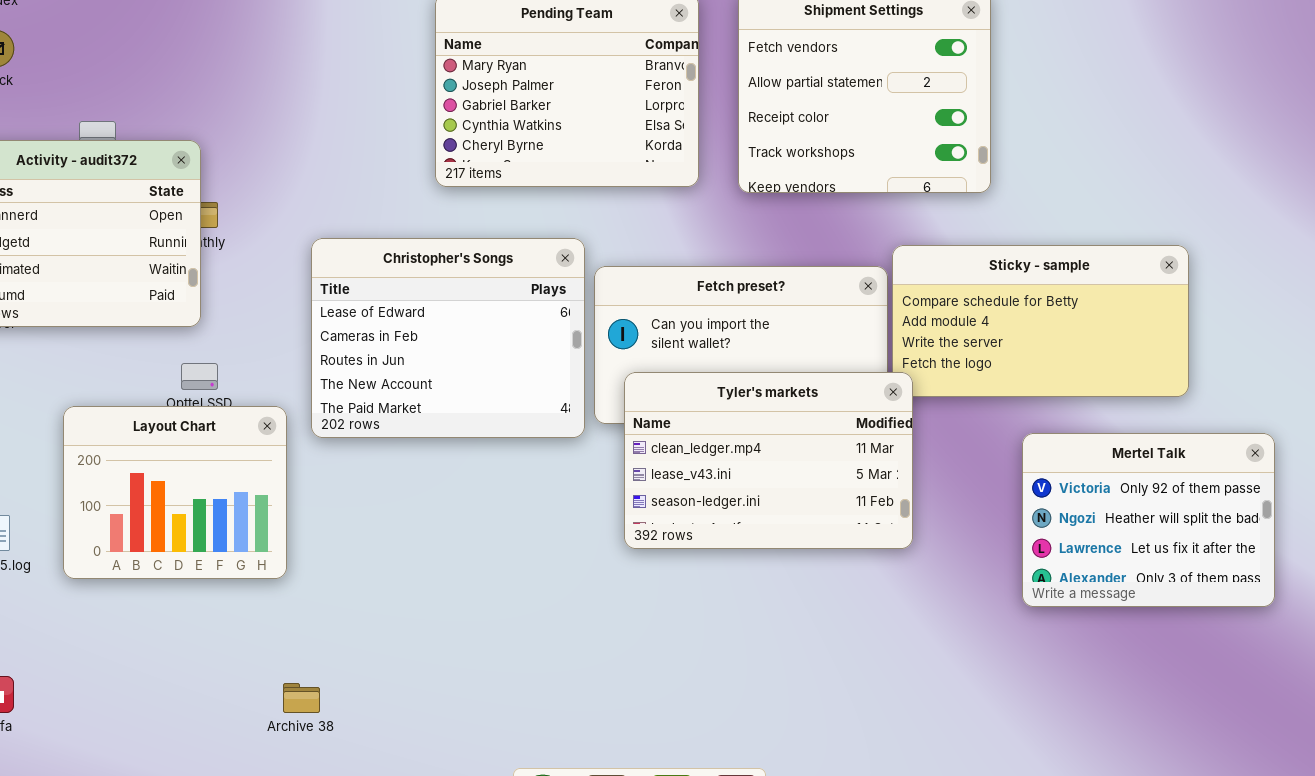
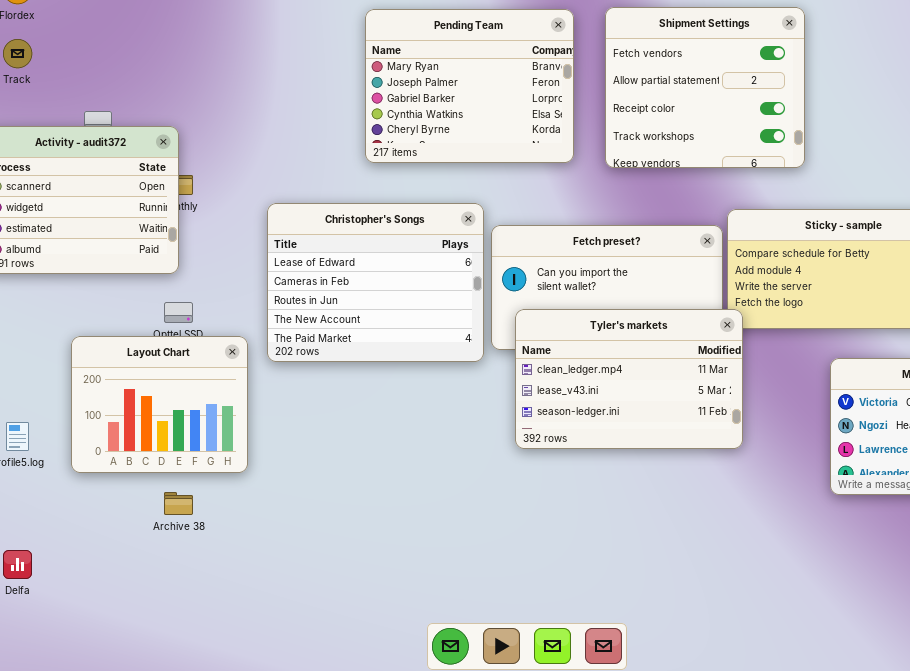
Archive 38: [283,683,320,713] -> [164,492,193,515], moved

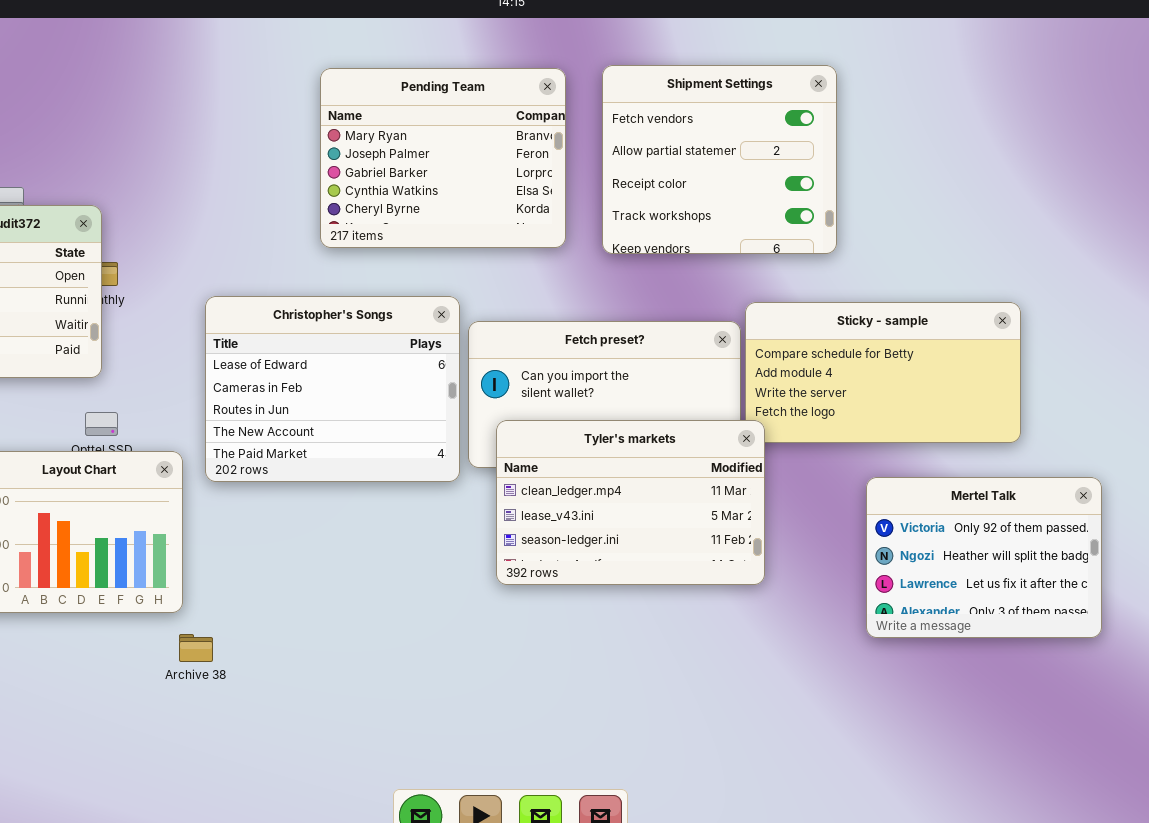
Archive 38: [164,492,193,515] -> [179,634,213,662], moved

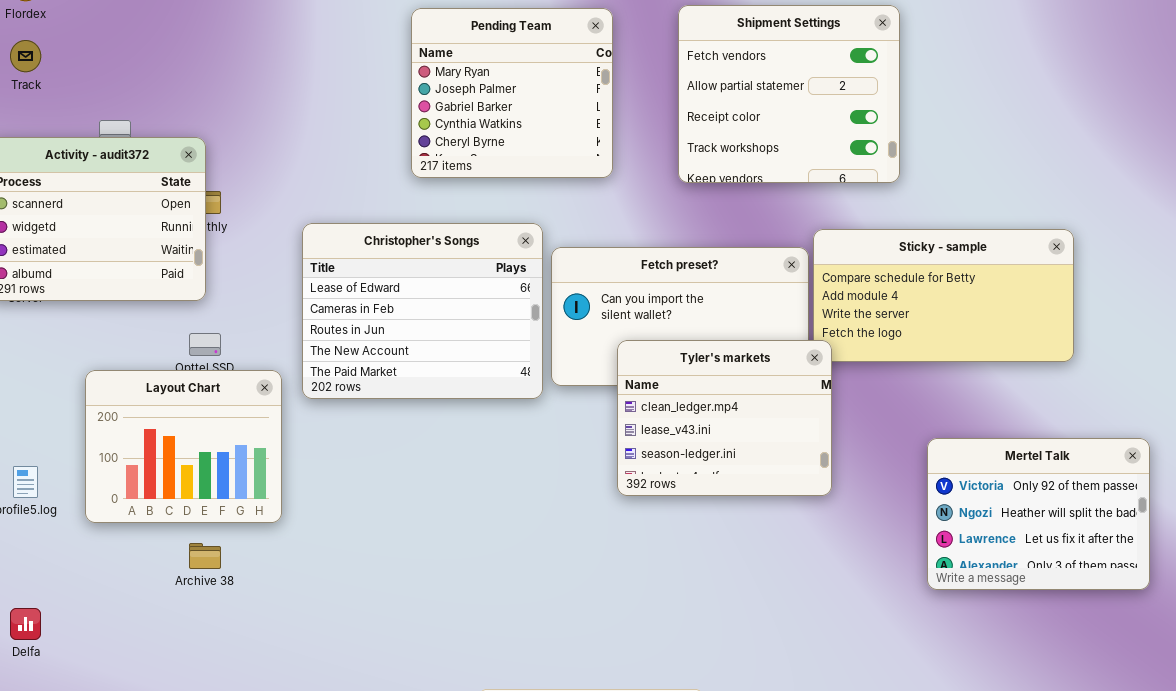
Pending Team: [320,68,566,248] -> [411,8,613,178], resized
Tyler's markets: [496,420,765,585] -> [617,340,832,496], resized
Mertel Talk: [866,477,1102,638] -> [927,438,1150,590], moved
Archive 38: [179,634,213,662] -> [189,543,221,569], moved

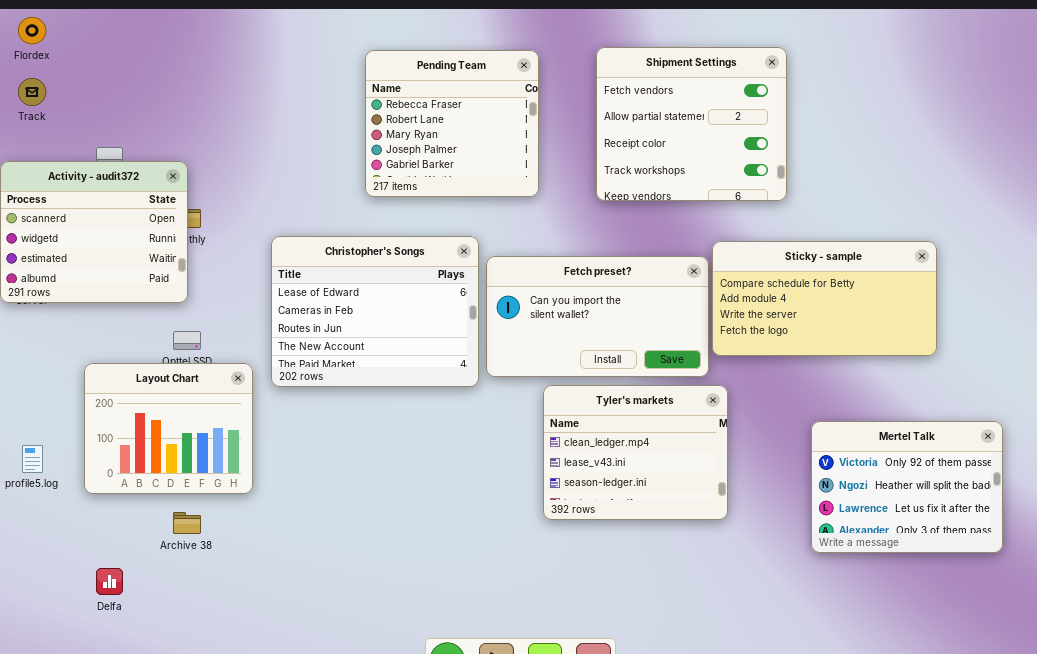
Pending Team: [411,8,613,178] -> [365,50,539,197], scrolled up 2 rows
Tyler's markets: [617,340,832,496] -> [543,385,728,520], moved
Delfa: [10,608,41,640] -> [96,568,123,595], moved

